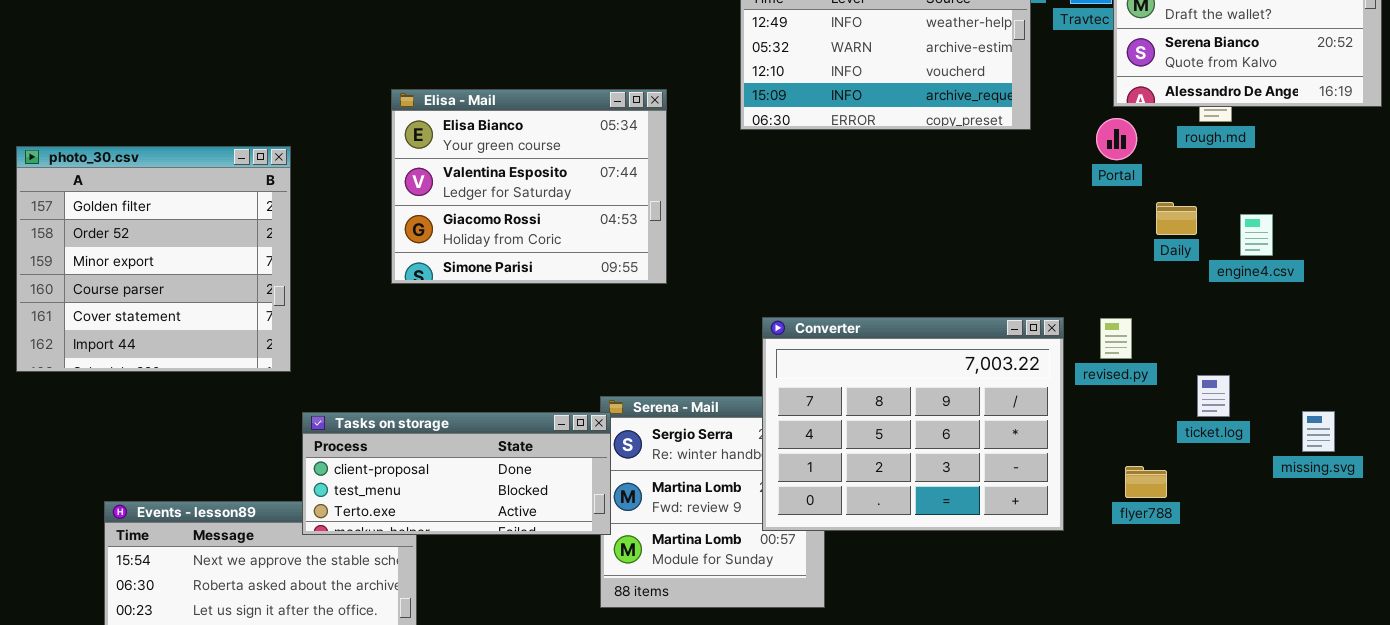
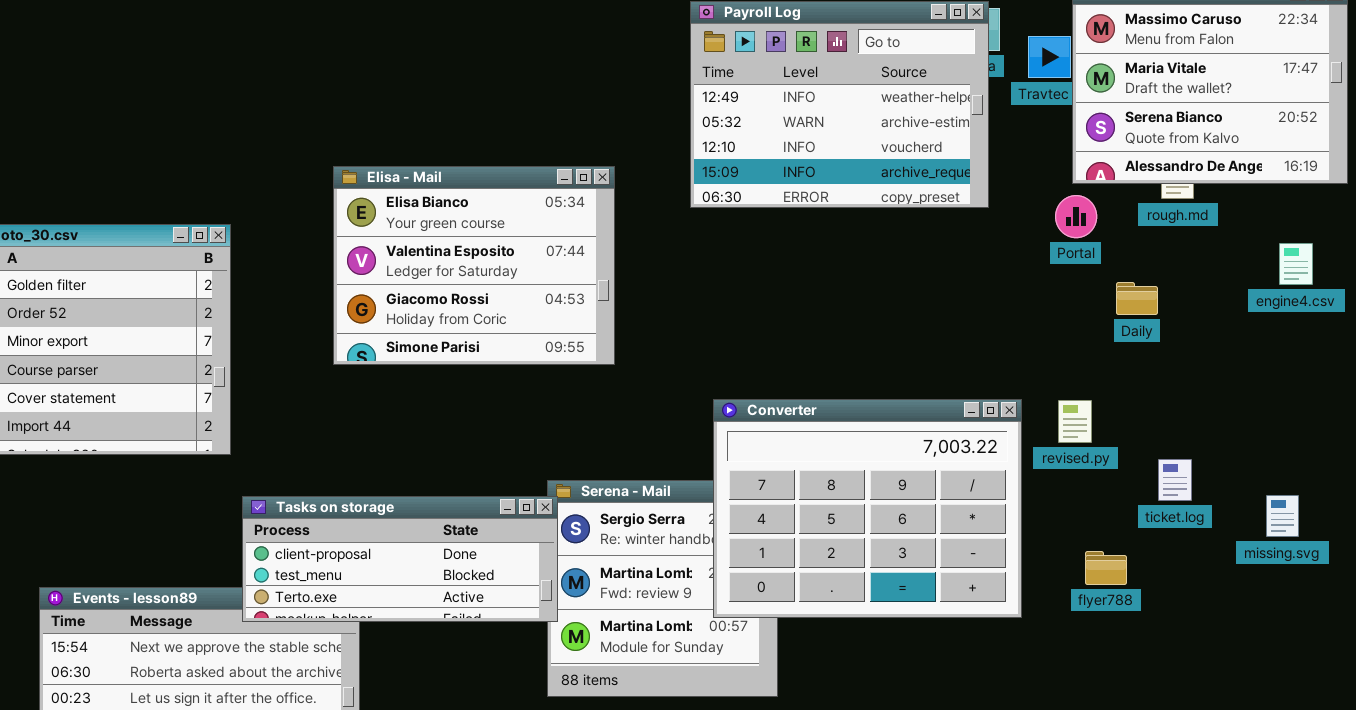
engine4.csv: [1240,214,1273,256] -> [1279,243,1313,285], moved

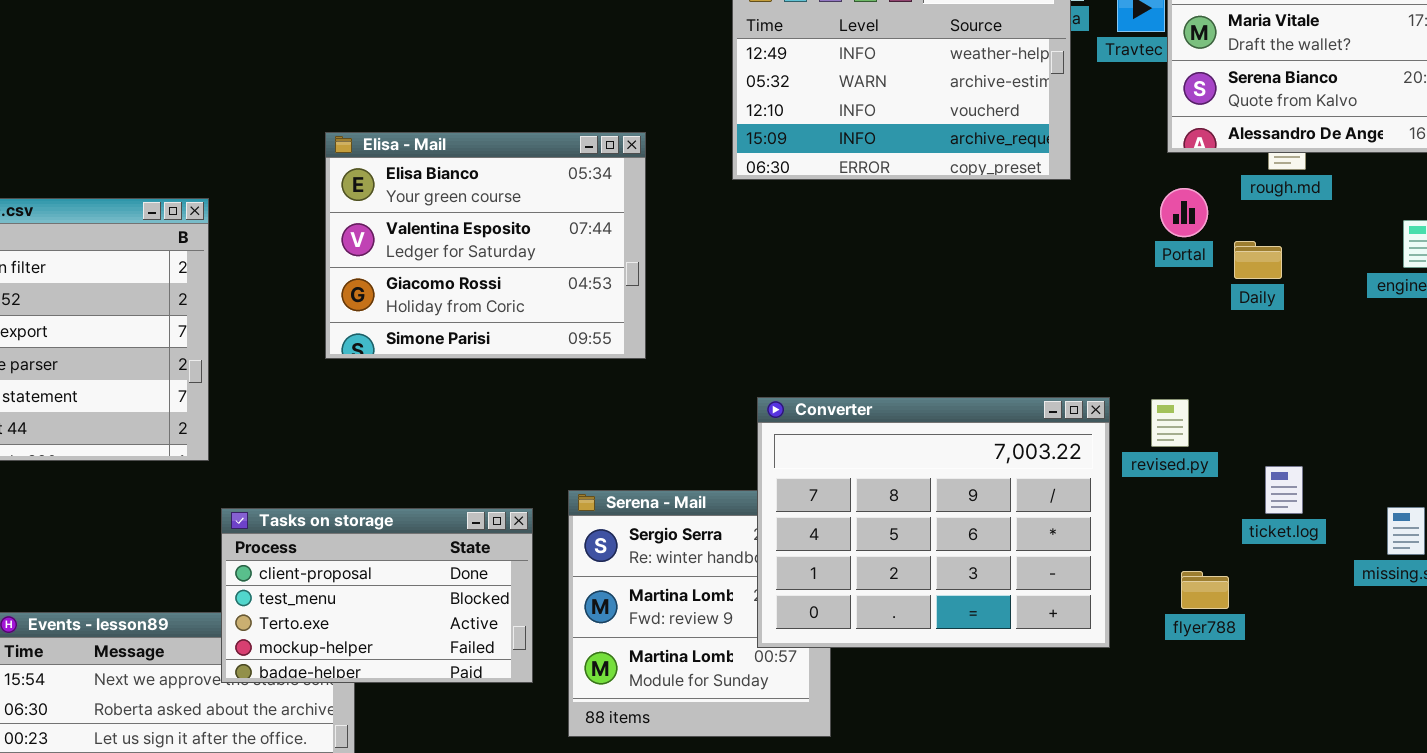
Portal: [1055,195,1097,238] -> [1160,188,1208,237], moved
Daily: [1116,282,1158,315] -> [1234,241,1282,279], moved
Tasks on storage: [242,496,558,622] -> [221,508,533,683], resized

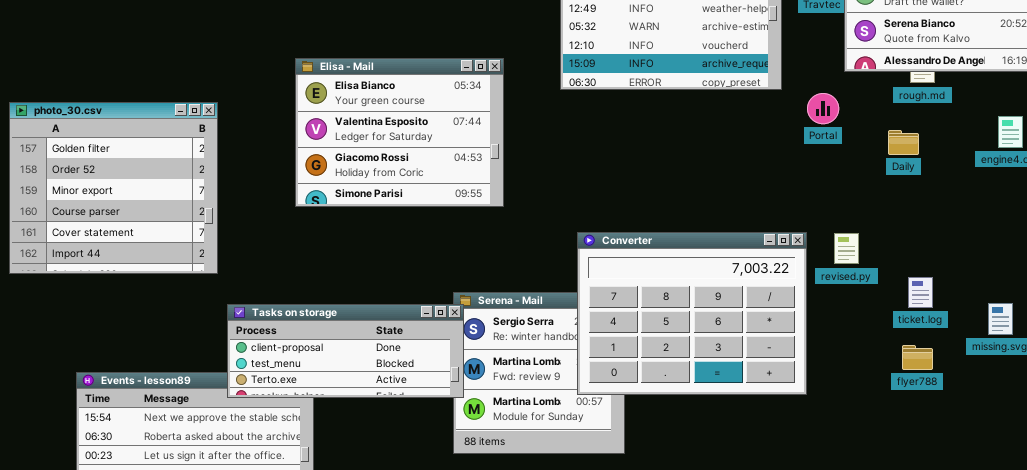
Portal: [1160,188,1208,237] -> [807,93,839,124], moved
Tasks on storage: [221,508,533,683] -> [227,304,464,398], resized
flyer788: [1181,571,1229,609] -> [902,345,933,370], moved

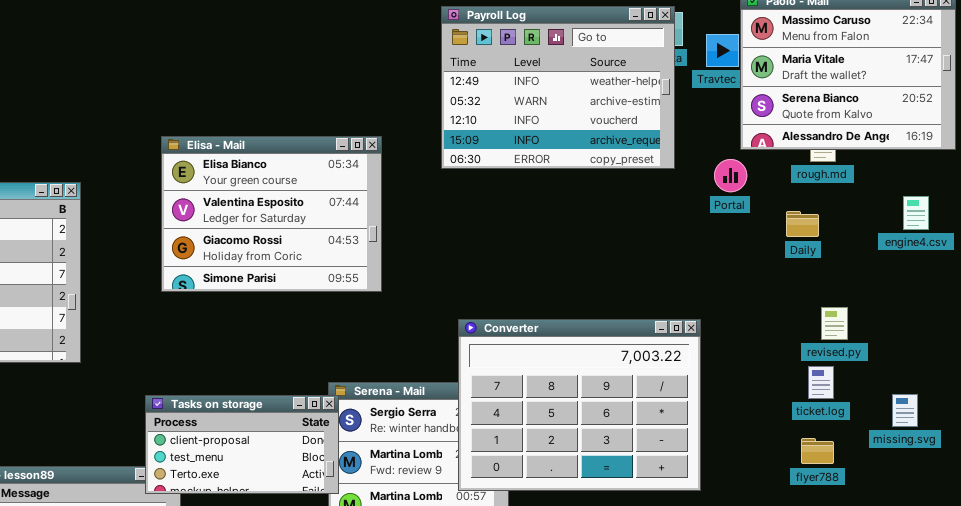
Portal: [807,93,839,124] -> [714,159,747,192], moved
revised.py: [834,233,859,264] -> [821,307,848,340], moved
Tasks on storage: [227,304,464,398] -> [145,395,339,494], resized

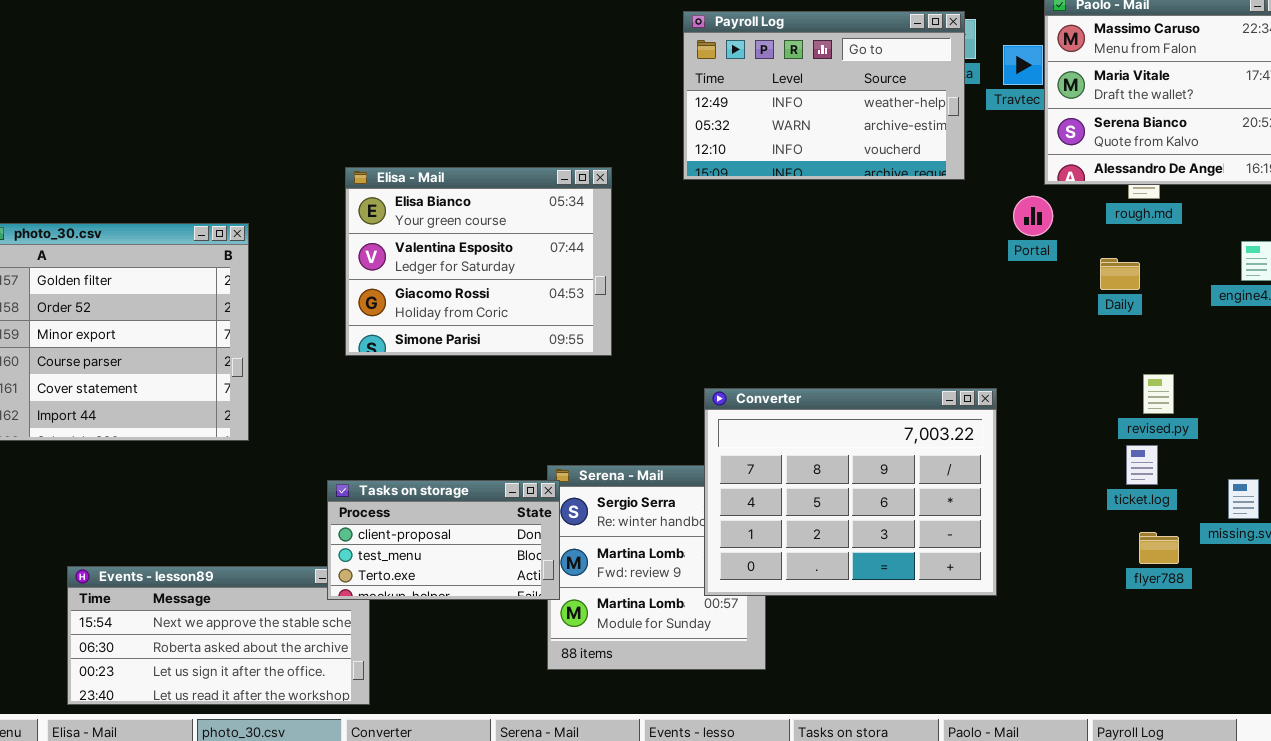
Payroll Log: [441,6,675,169] -> [683,11,965,180], resized
flyer788: [801,438,834,464] -> [1139,532,1179,564], moved

